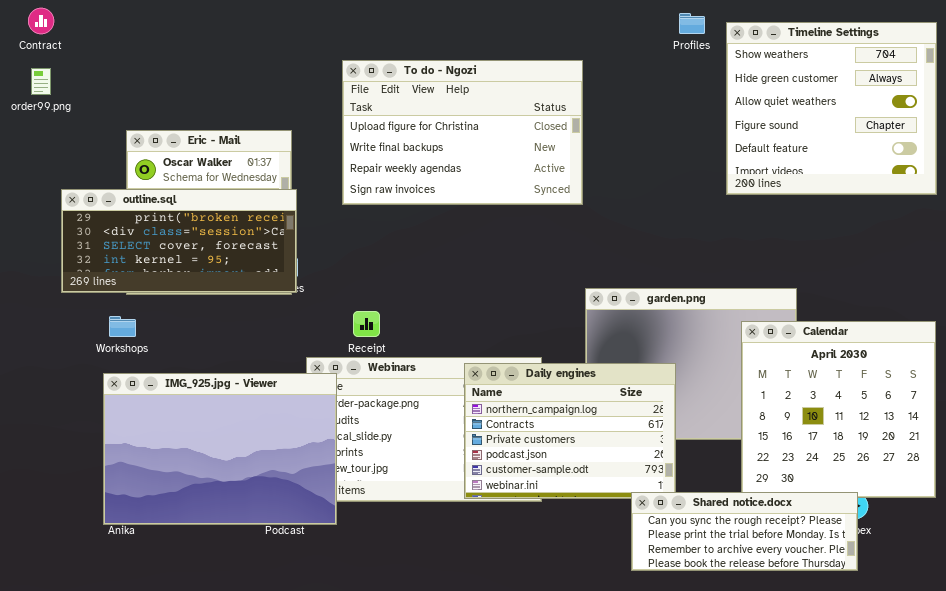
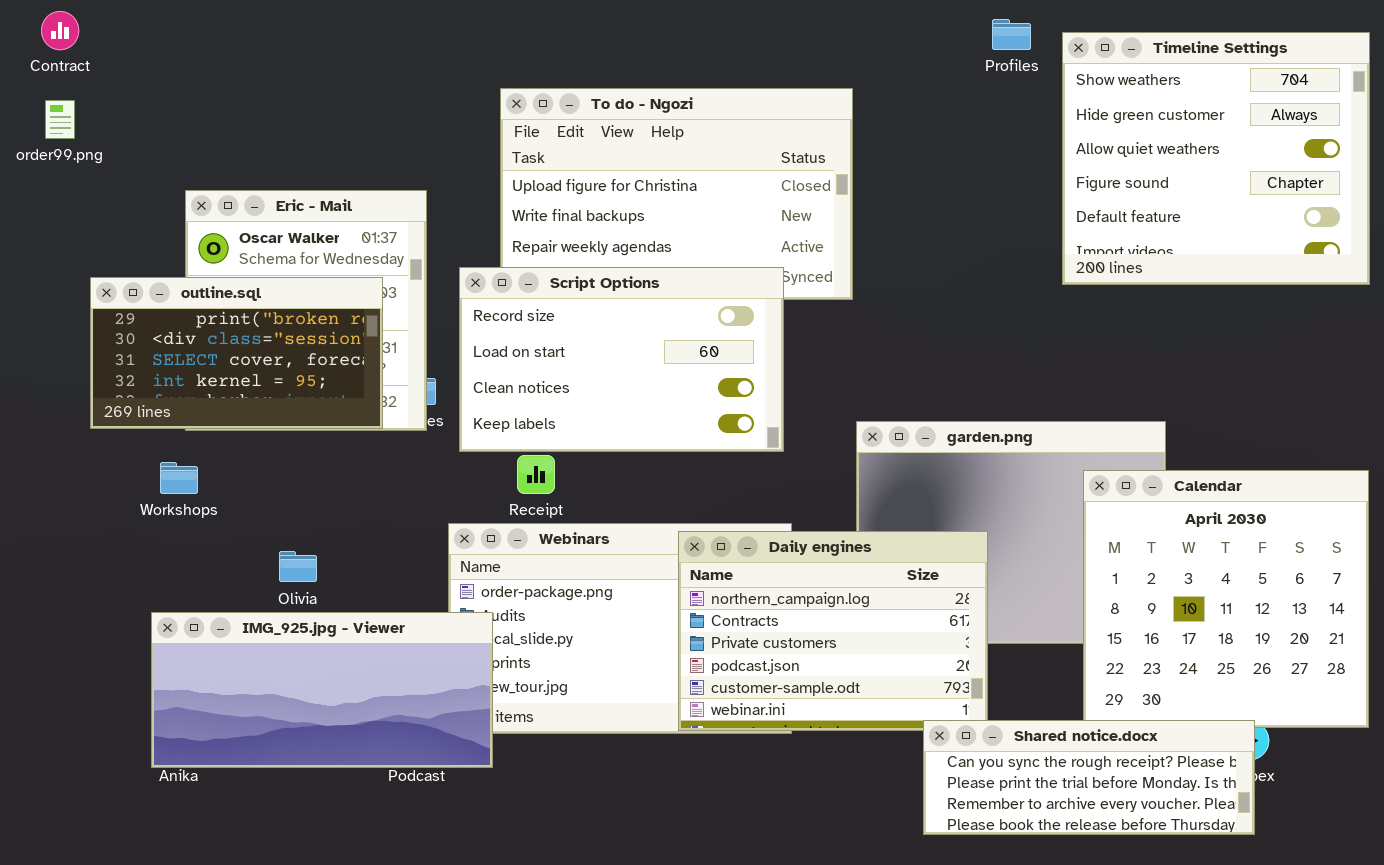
Script Options: none -> [459,267,784,452], opened
outline.sql: [61,189,297,293] -> [90,277,383,429], resized
IMG_925.jpg - Viewer: [103,373,337,525] -> [151,612,493,768], resized

